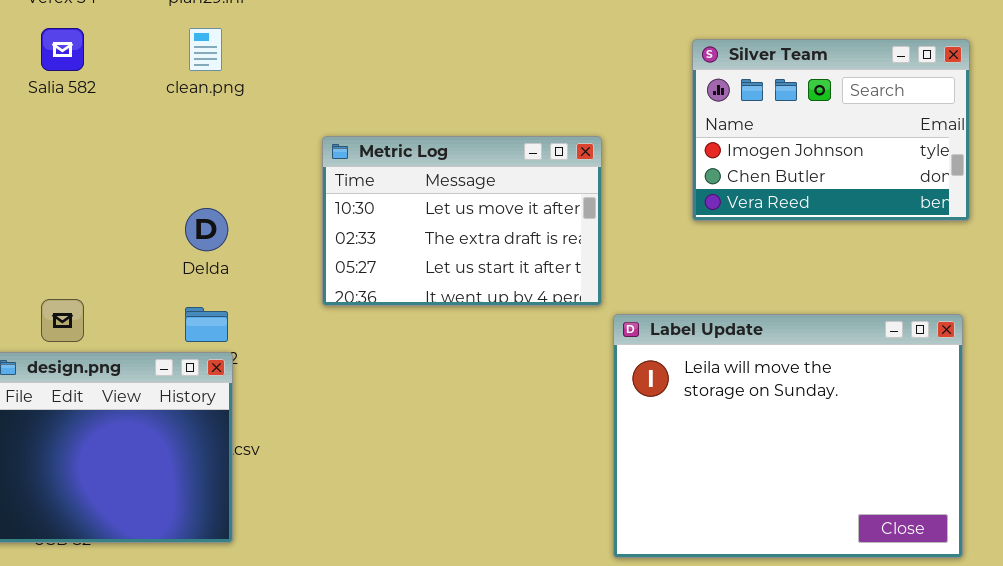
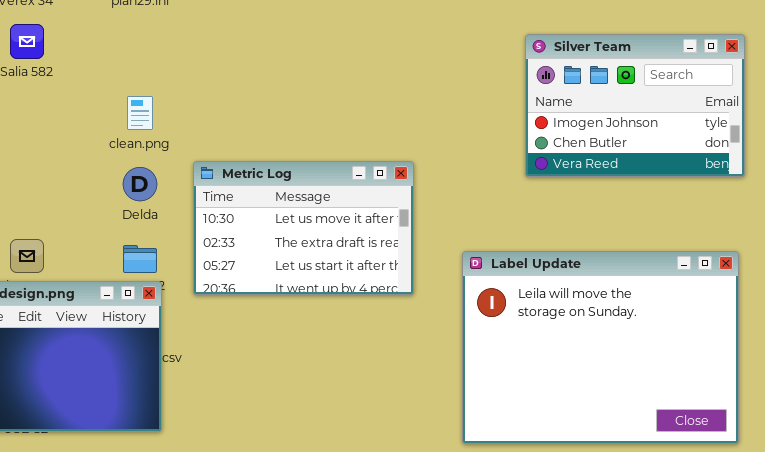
clean.png: [189,28,222,71] -> [127,96,153,130], moved
Metric Log: [322,136,602,306] -> [193,161,414,295], moved

